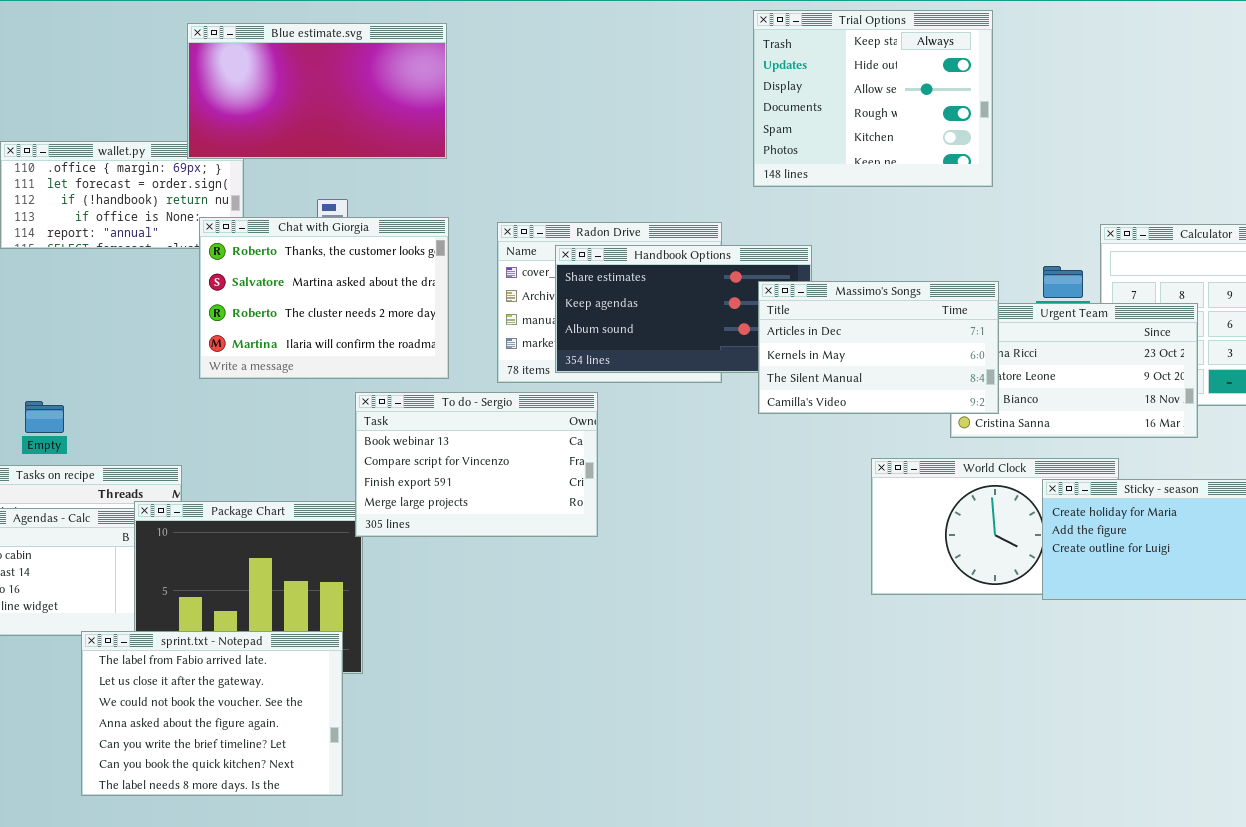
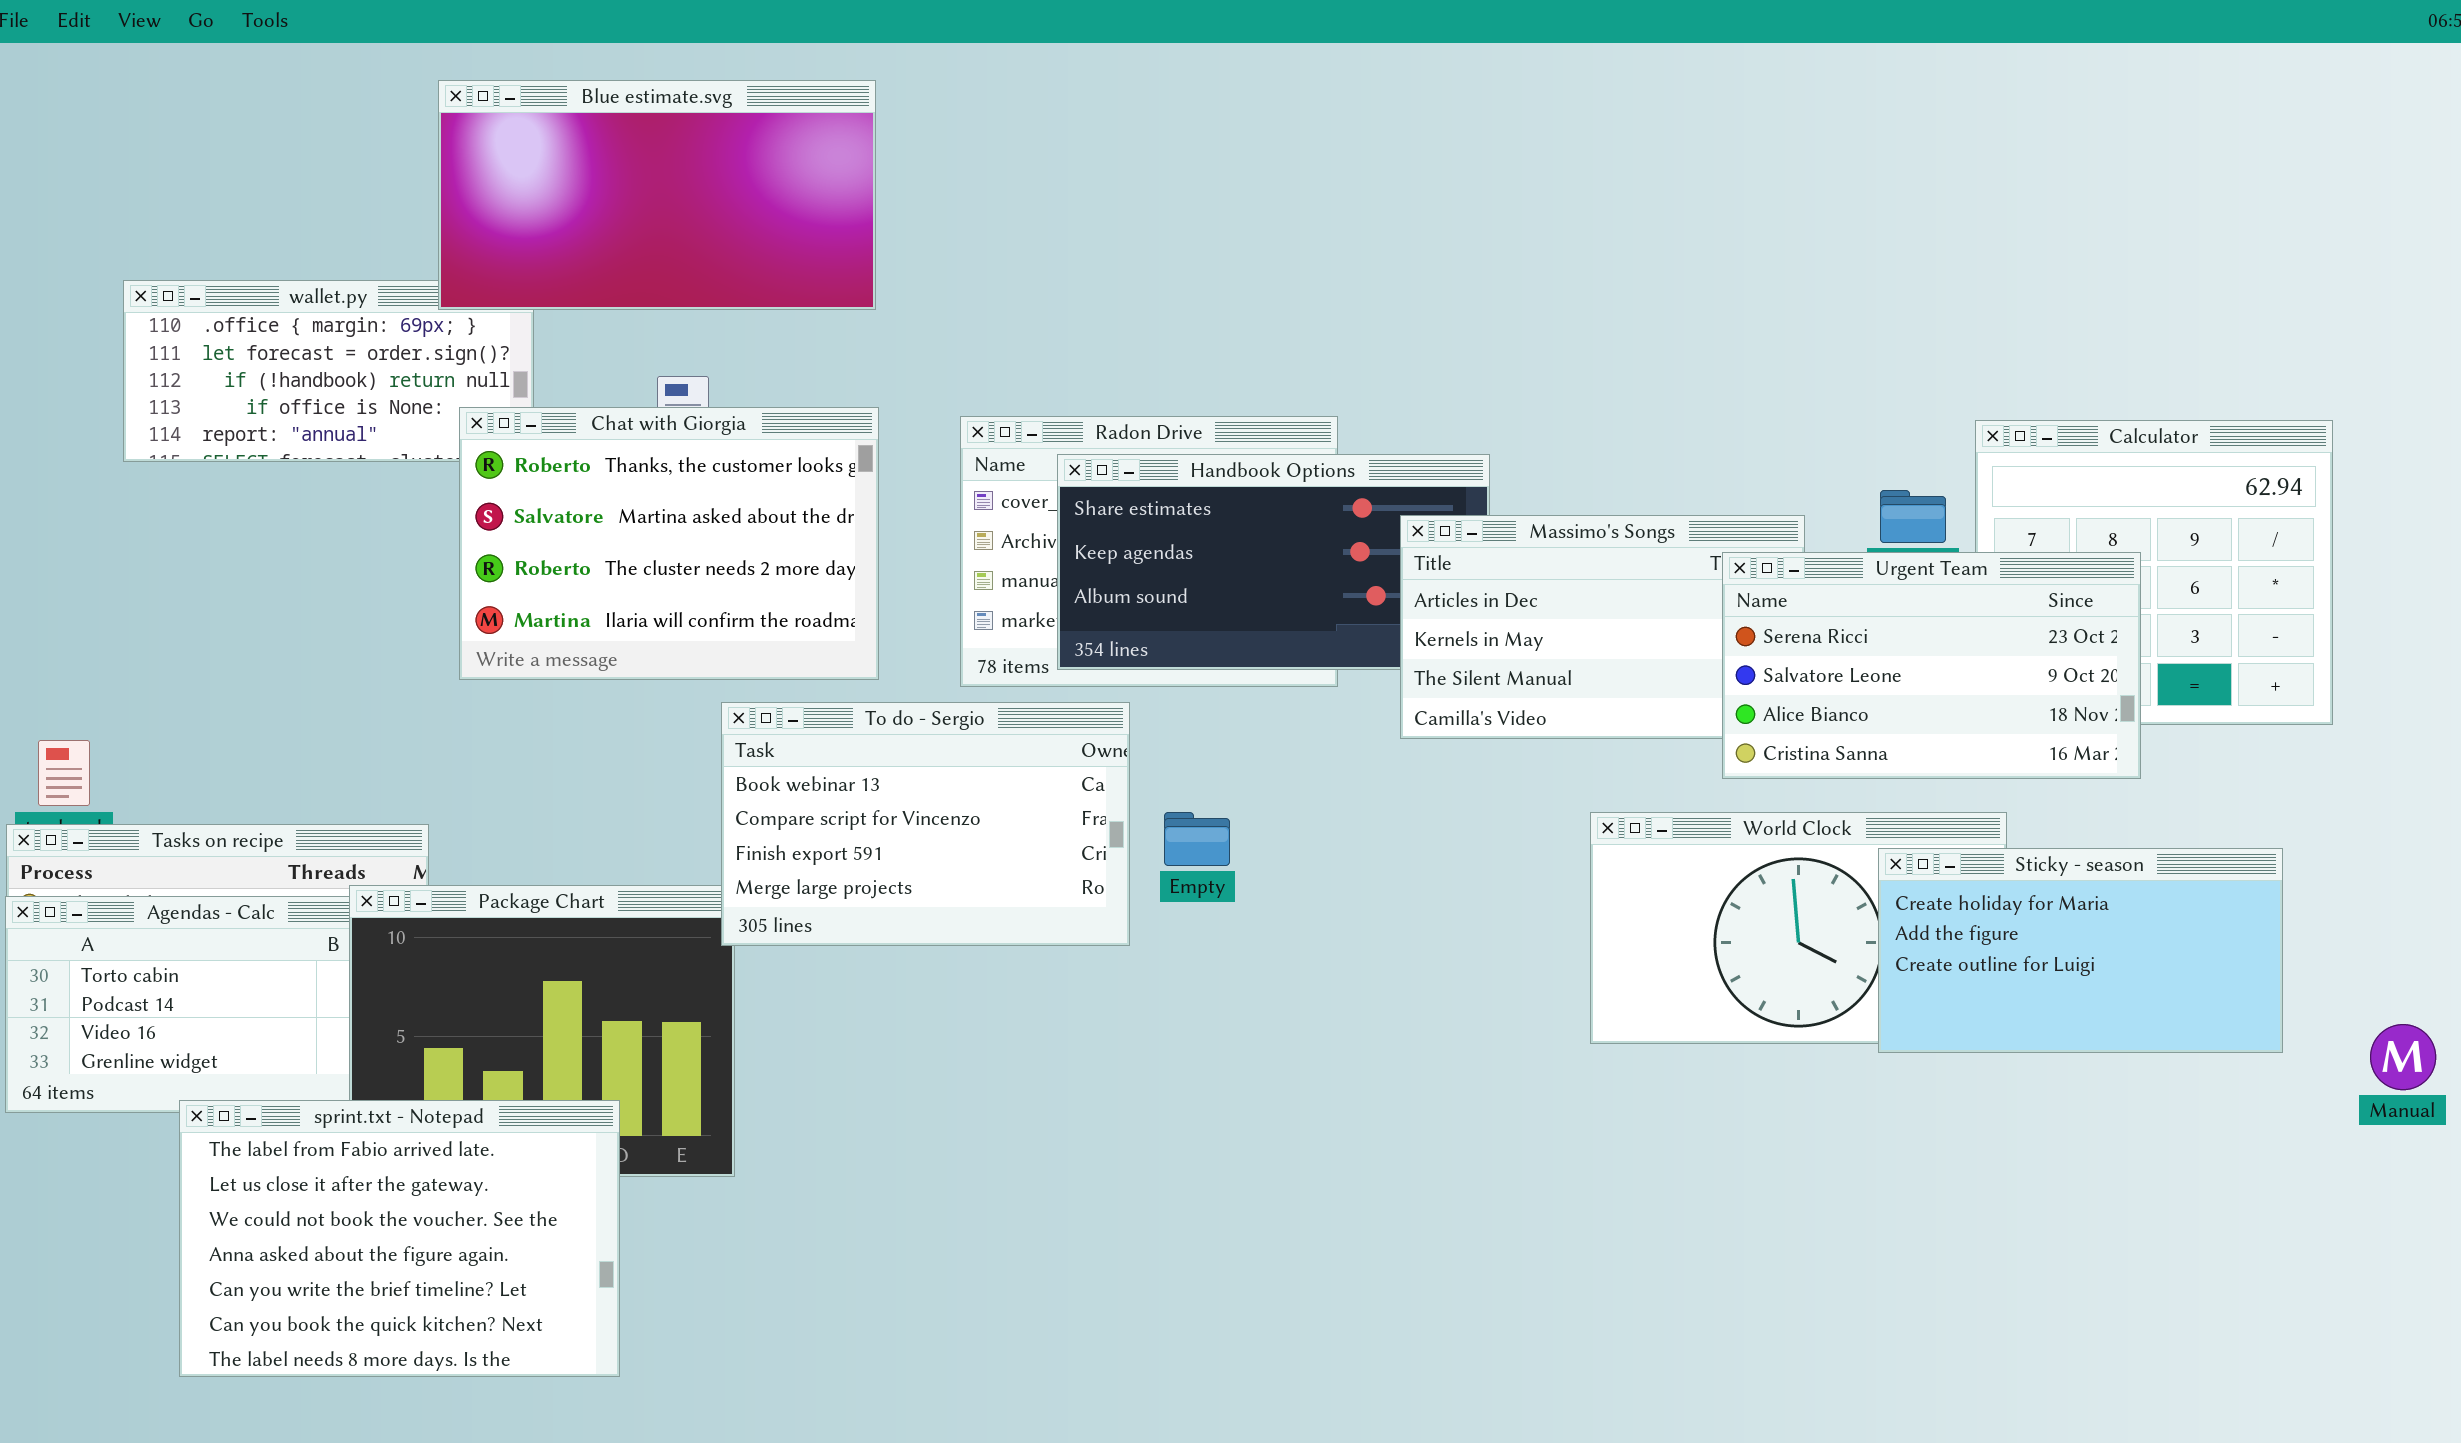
Trial Options: [753,10,993,187] -> none, closed
Urgent Team: [950,303,1198,438] -> [1722,552,2141,779], raised
Empty: [25,401,64,433] -> [1164,812,1230,866], moved
sprint.txt - Notepad: [81,631,343,796] -> [179,1100,620,1377], moved

